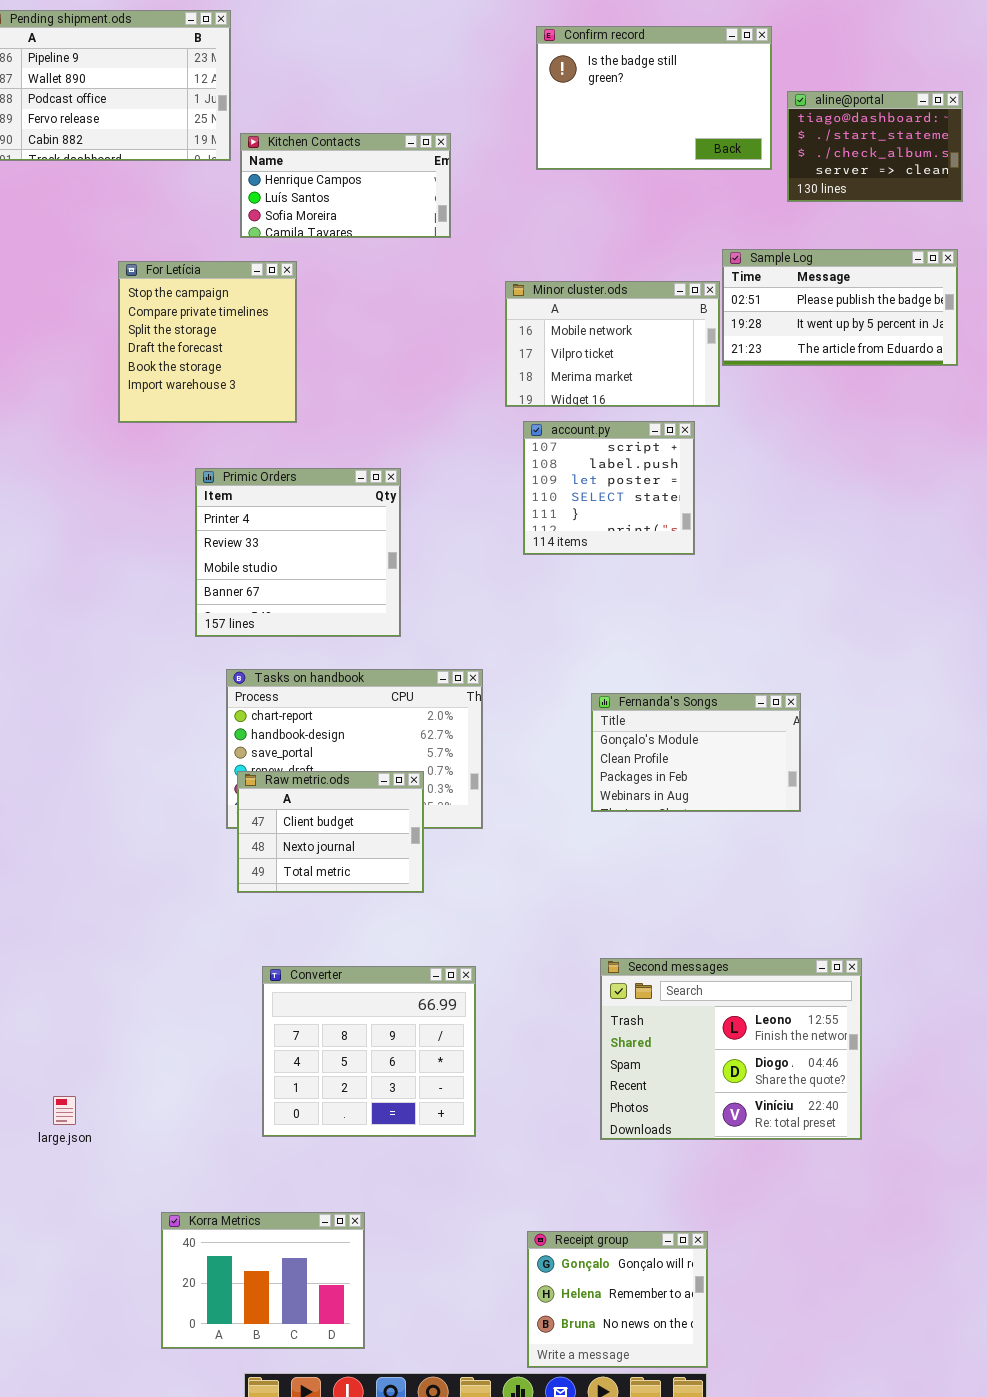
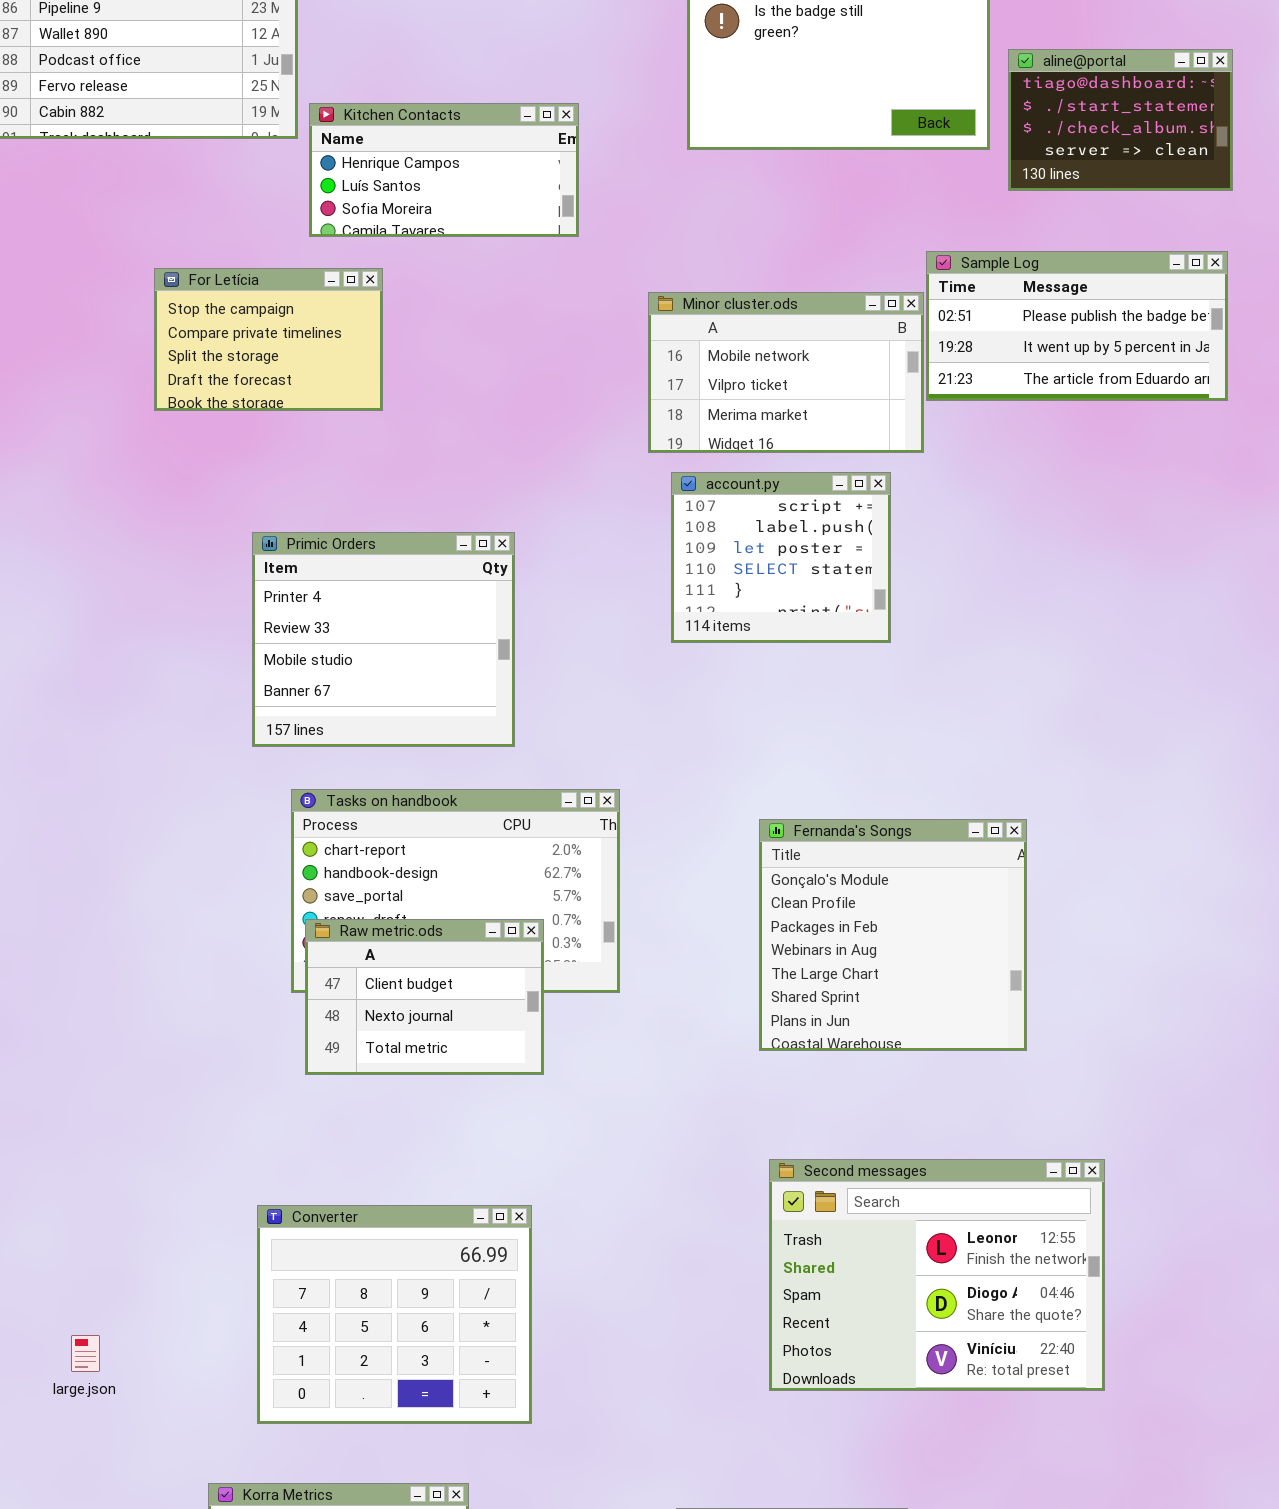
For Letícia: [118,261,297,423] -> [154,268,383,411], resized
Fernanda's Songs: [591,693,801,812] -> [759,819,1027,1051], resized
Converter: [262,966,476,1137] -> [257,1205,532,1424], moved

